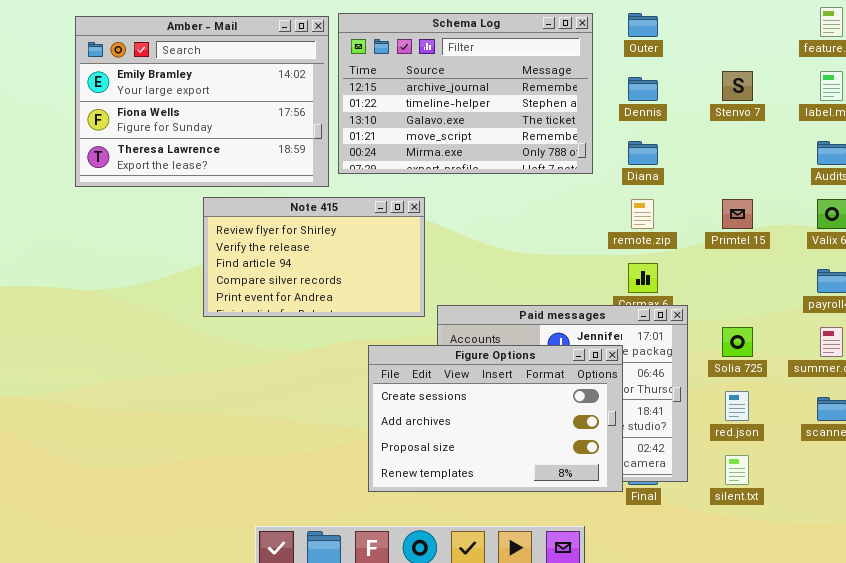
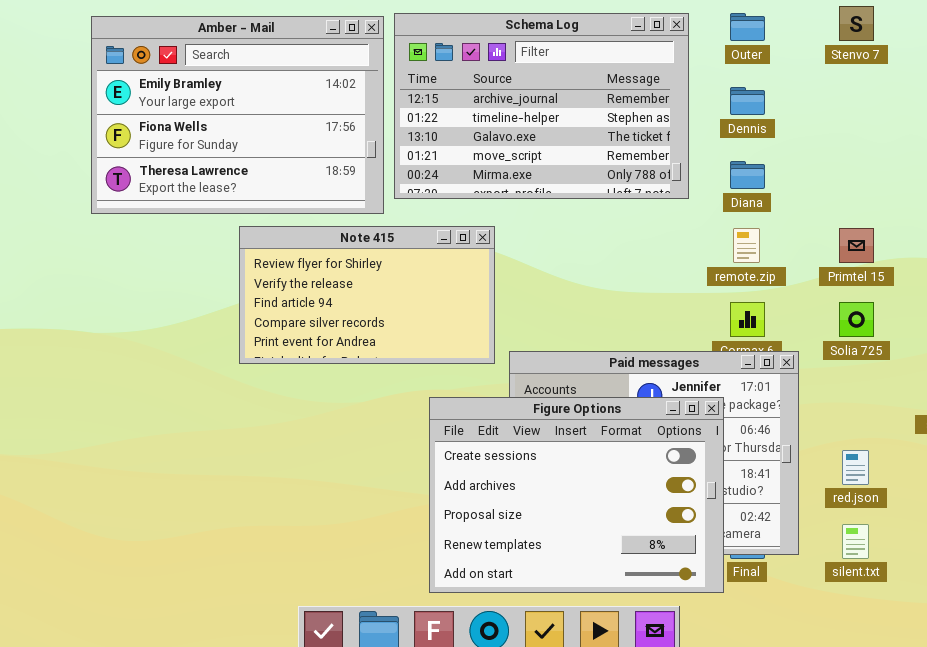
Stenvo 7: [722,71,753,101] -> [839,6,874,41], moved
Solia 725: [722,327,753,357] -> [839,302,874,337], moved
Figure Options: [368,345,623,492] -> [429,397,724,593], resized

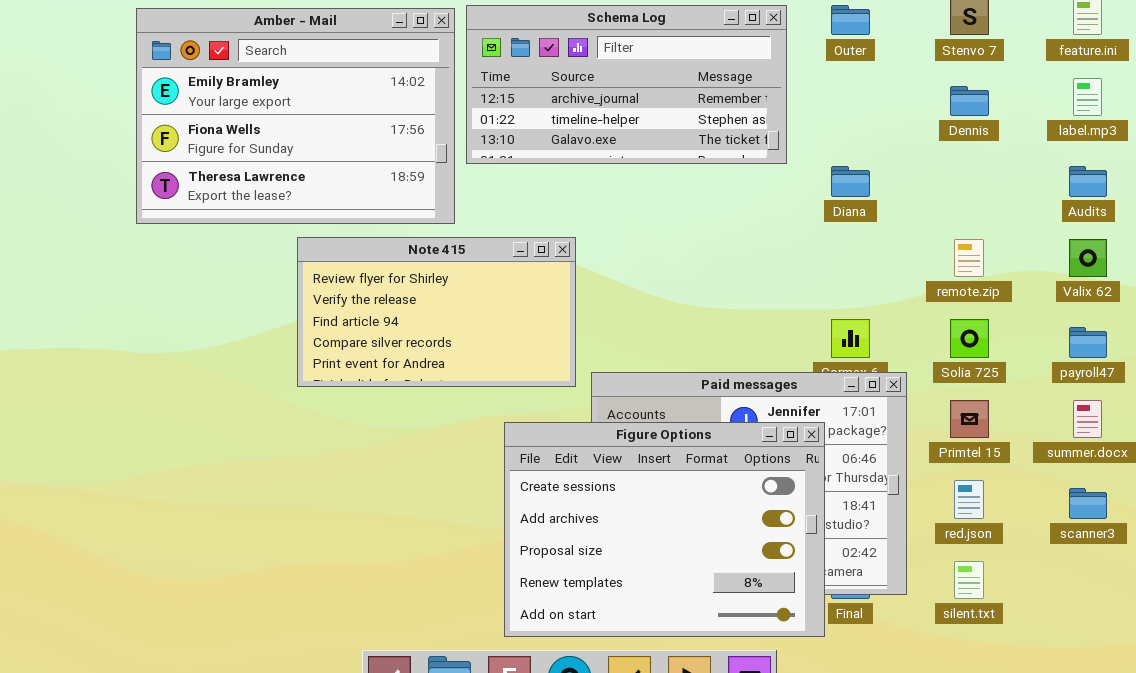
Schema Log: [394,13,689,199] -> [466,5,787,164], resized
Dennis: [730,87,765,115] -> [950,86,989,116], moved
remote.zip: [733,228,760,263] -> [954,239,984,277], moved
Primtel 15: [839,228,874,263] -> [950,400,989,438], moved

